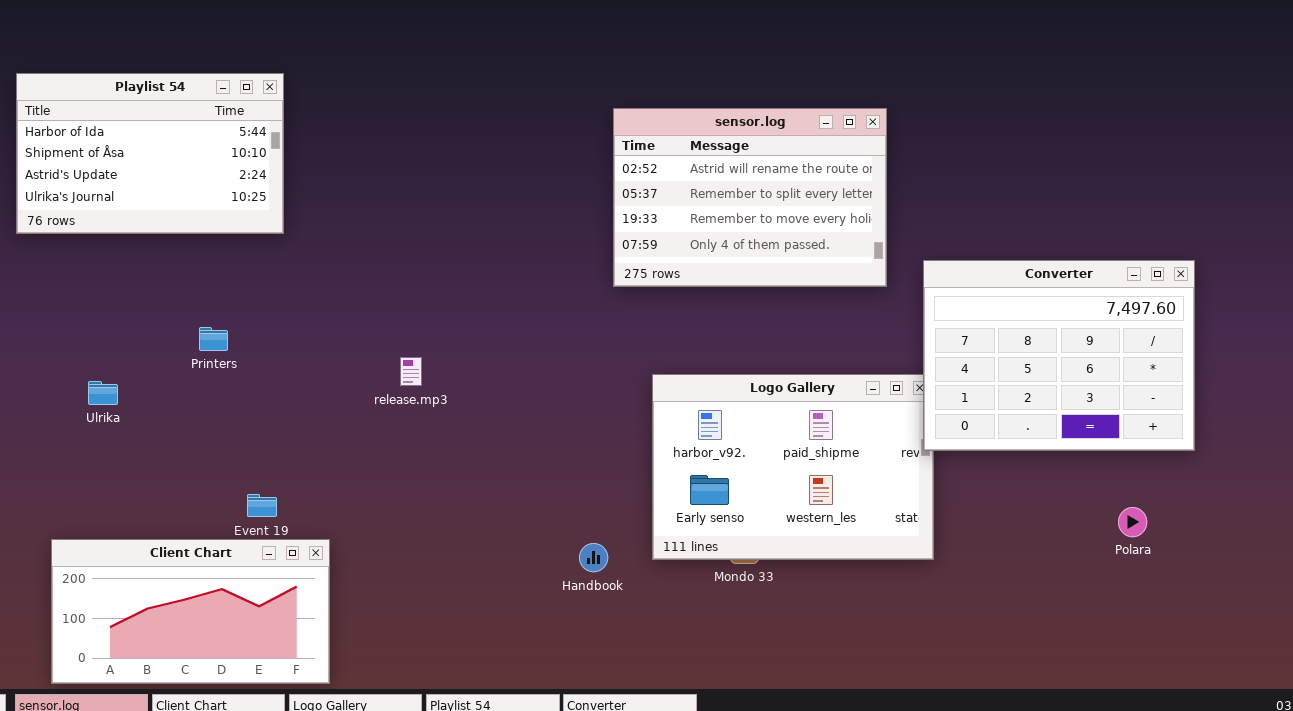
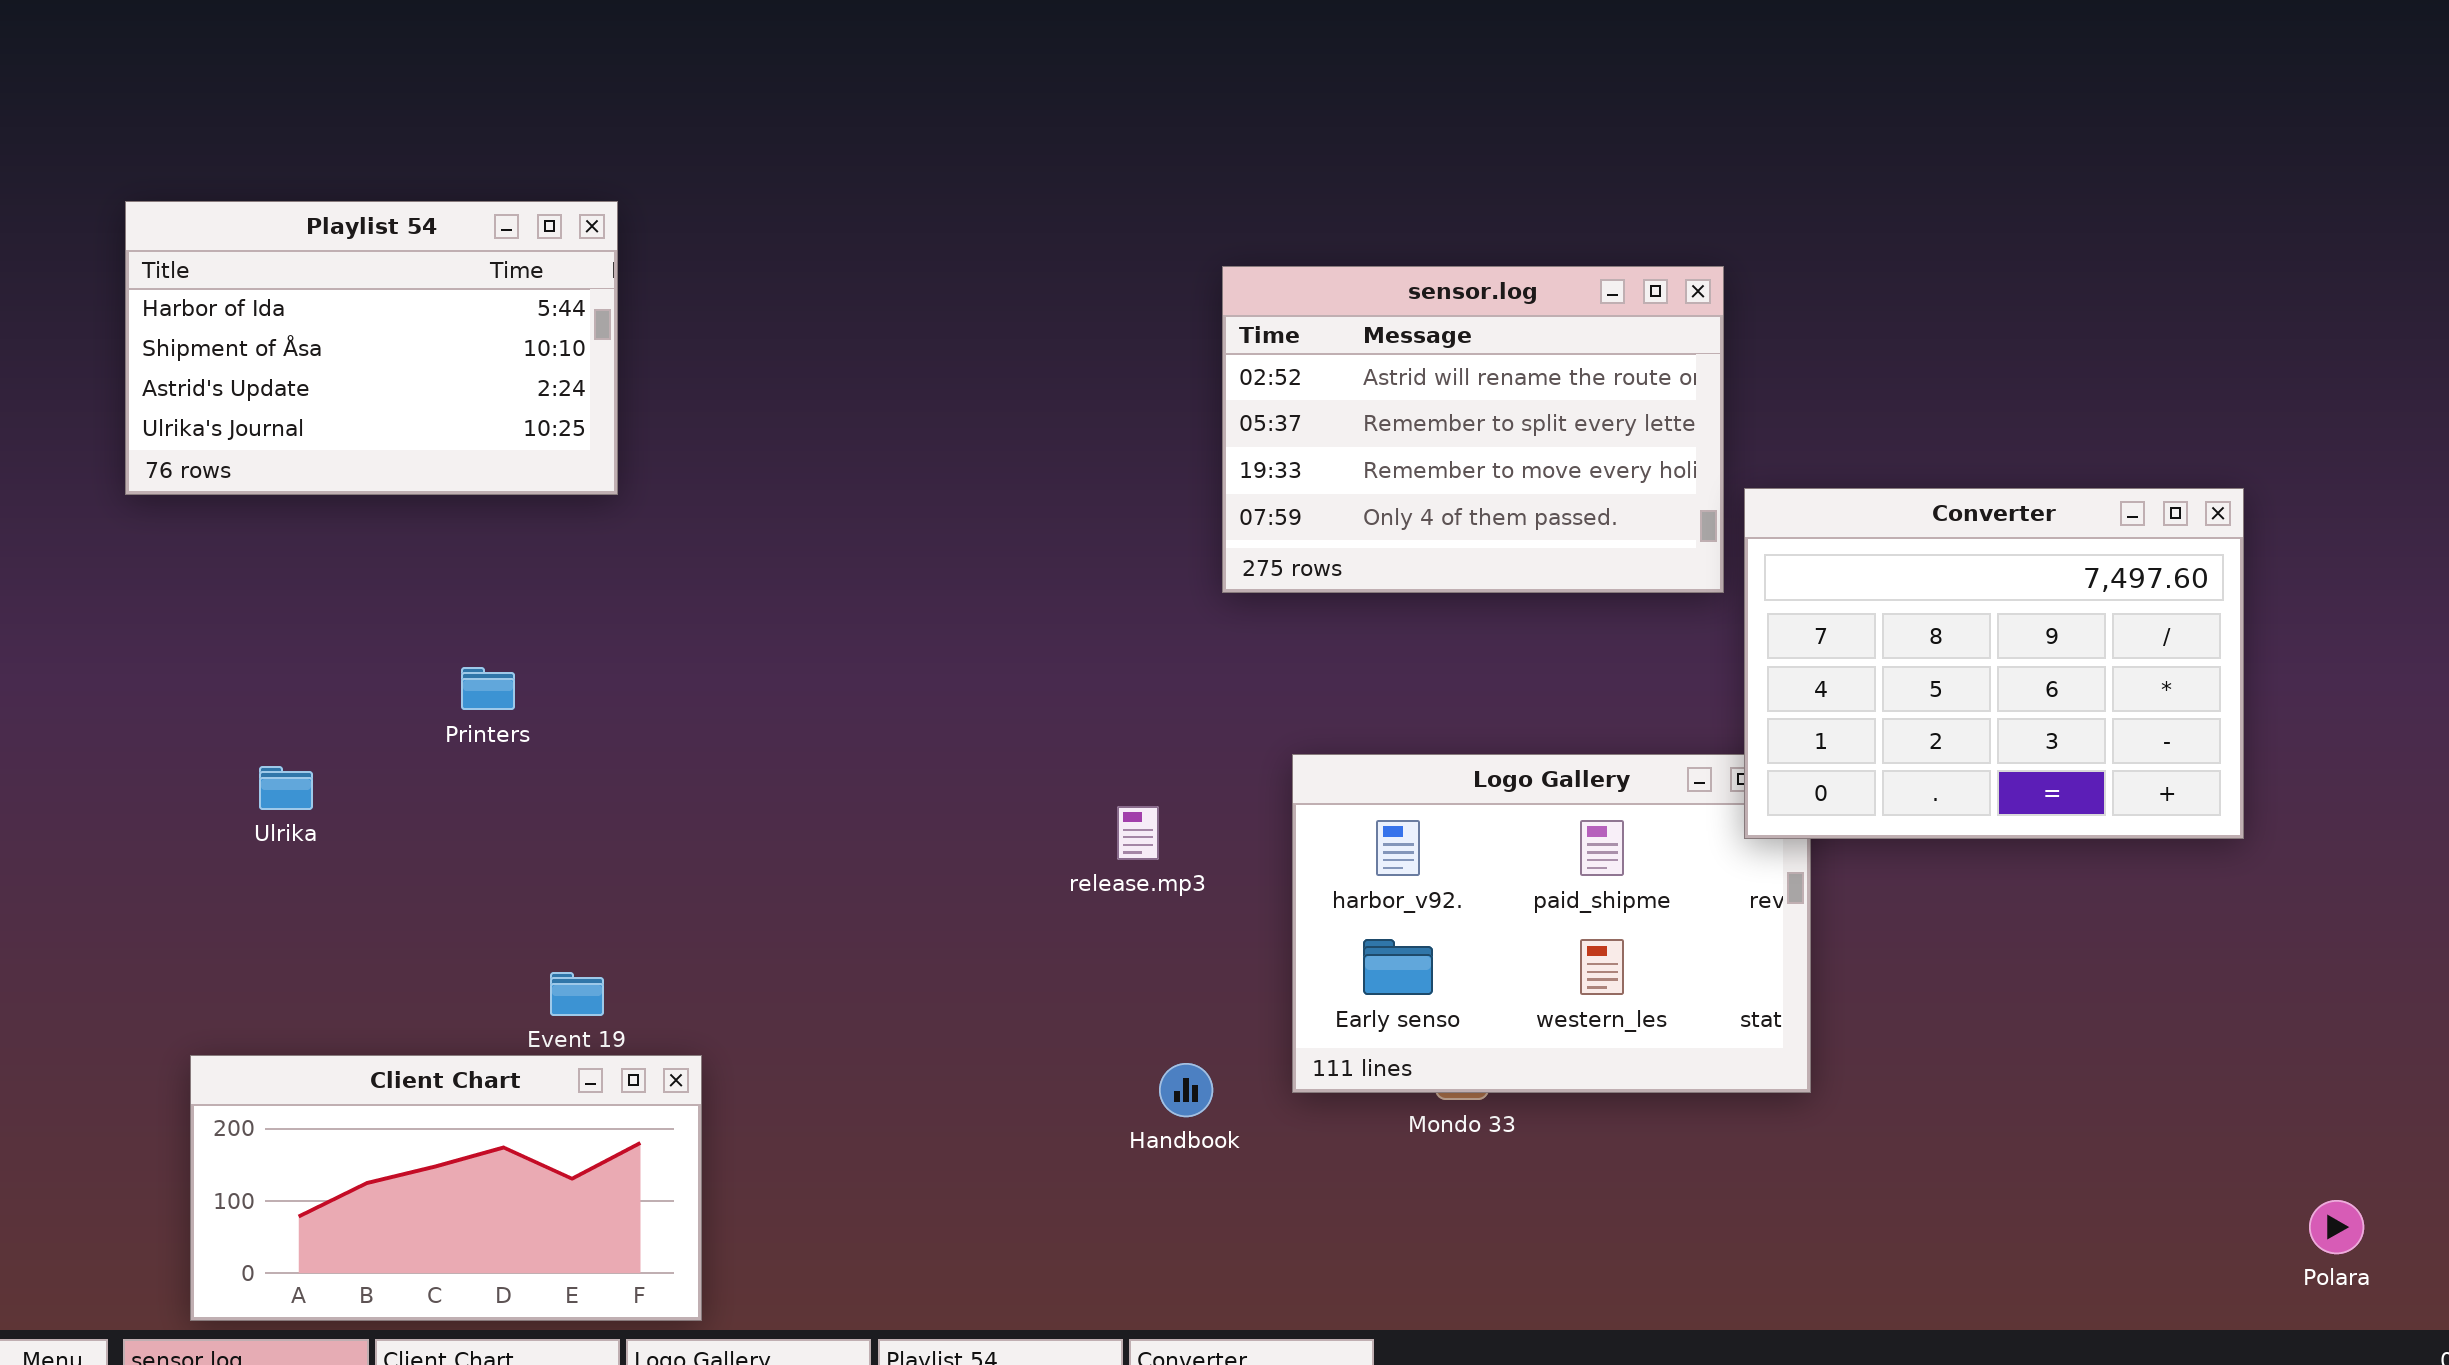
Converter: [923,260,1195,451] -> [1744,488,2244,839], moved
release.mp3: [400,357,422,386] -> [1117,806,1159,860], moved
Polara: [1118,507,1147,537] -> [2309,1200,2364,1254], moved

